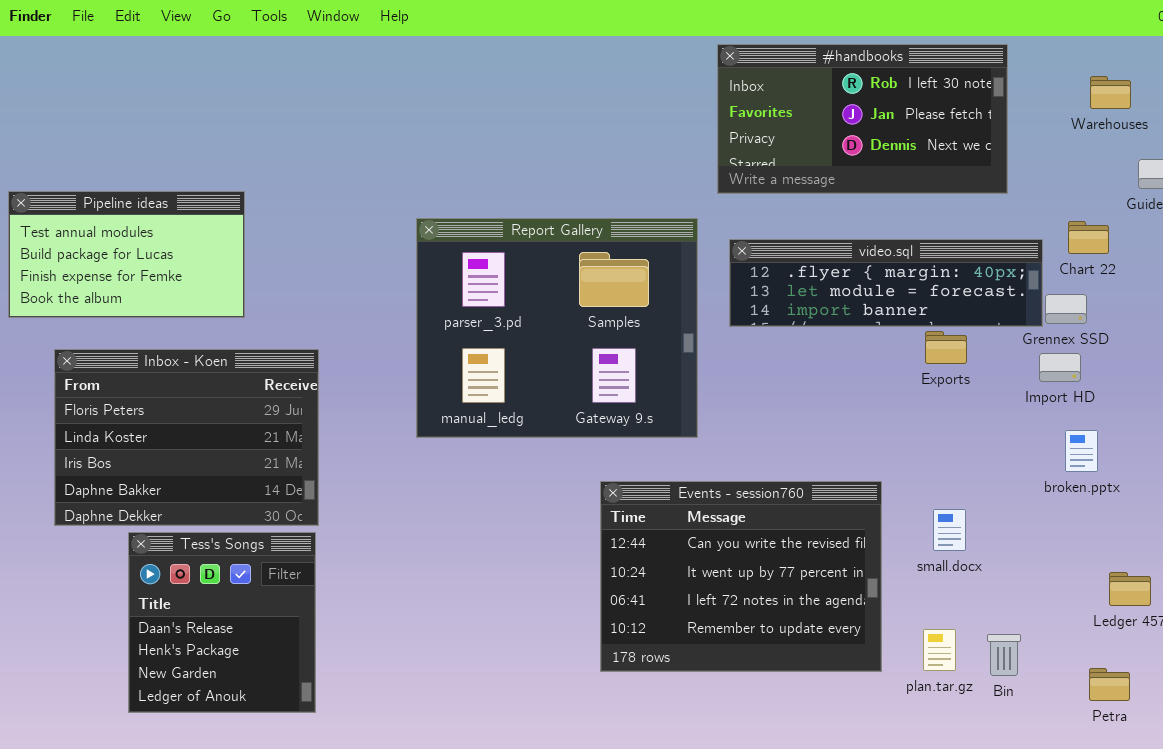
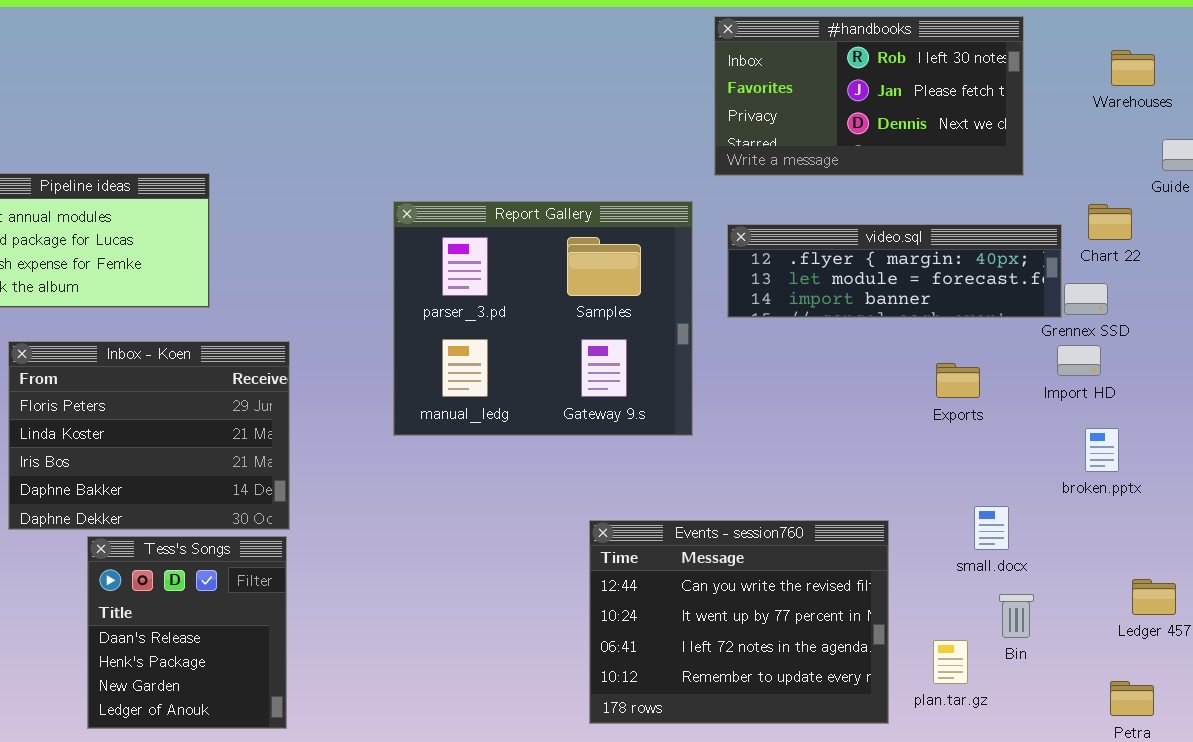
Exports: [925,331,967,364] -> [936,363,980,398], moved
Events - session760: [600,481,882,672] -> [589,520,889,724], moved
small.docx: [933,509,966,551] -> [974,506,1009,550], moved
Bin: [987,634,1021,676] -> [999,594,1034,638], moved

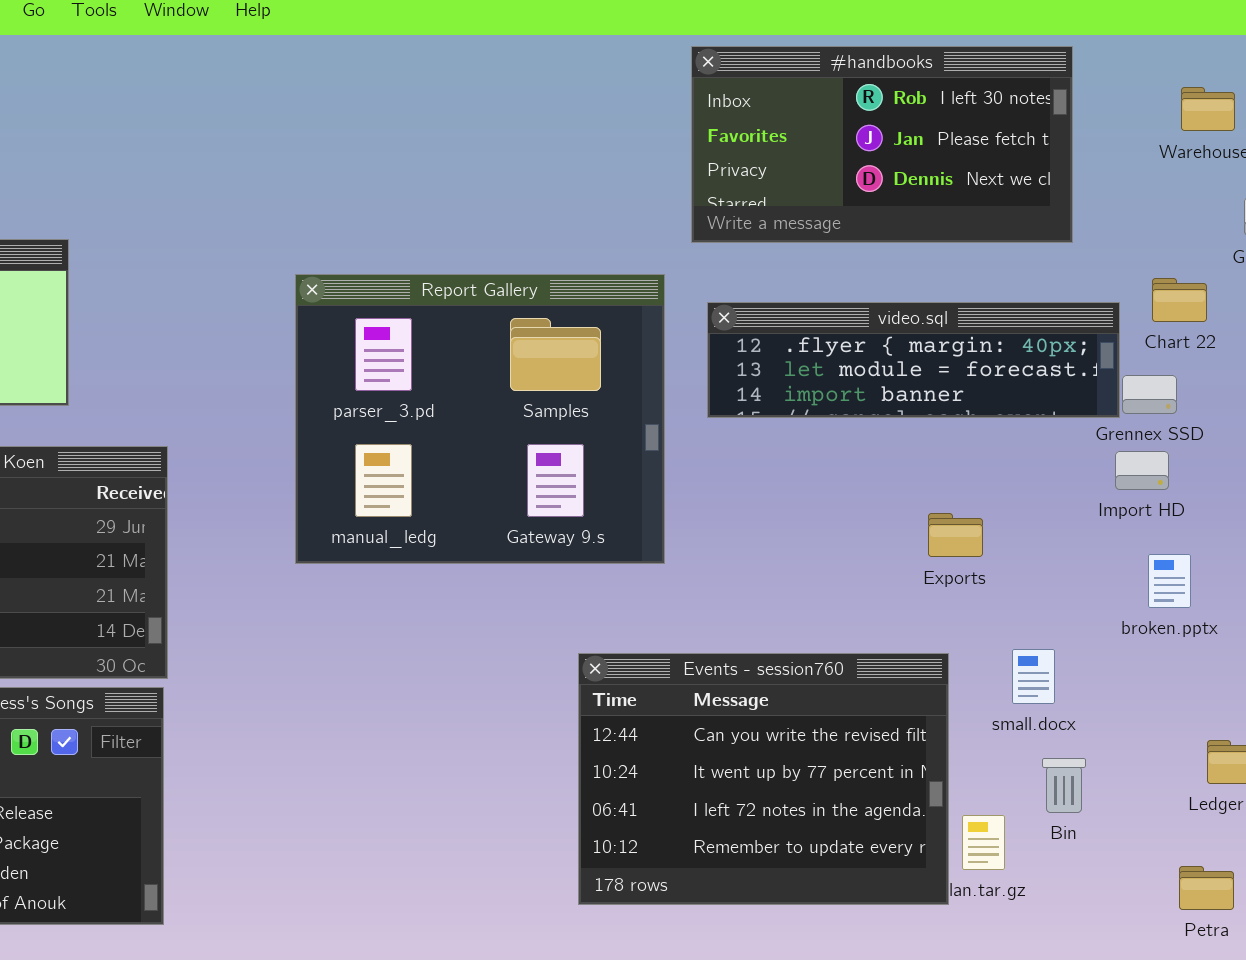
Exports: [936,363,980,398] -> [928,513,983,557], moved
Events - session760: [589,520,889,724] -> [578,653,949,905], moved

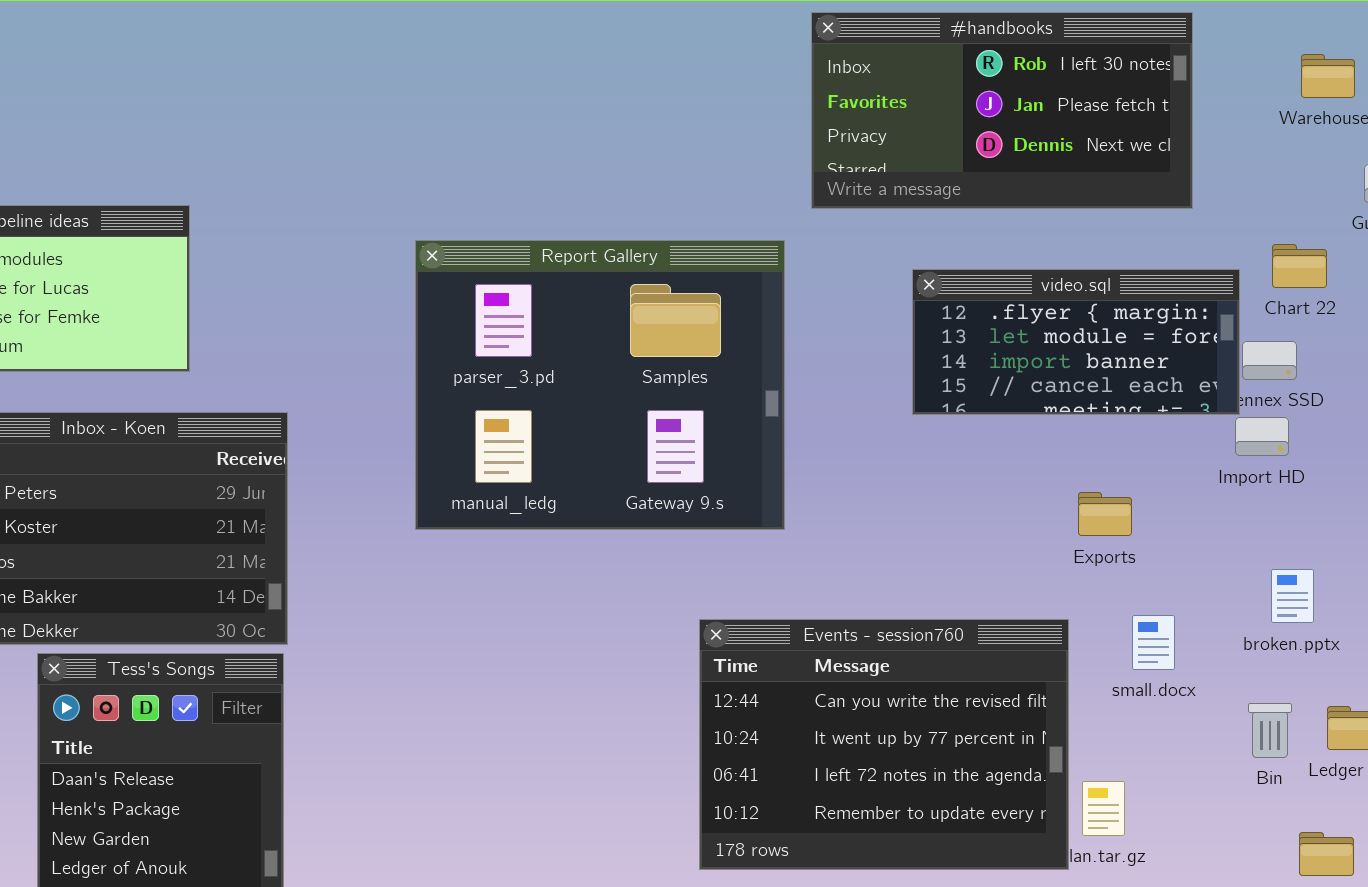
video.sql: [707,302,1120,418] -> [912,269,1240,415], resized
Exports: [928,513,983,557] -> [1078,492,1132,536], moved
broken.pptx: [1148,554,1191,608] -> [1271,569,1314,623], moved
Bin: [1042,758,1086,813] -> [1248,703,1292,758], moved

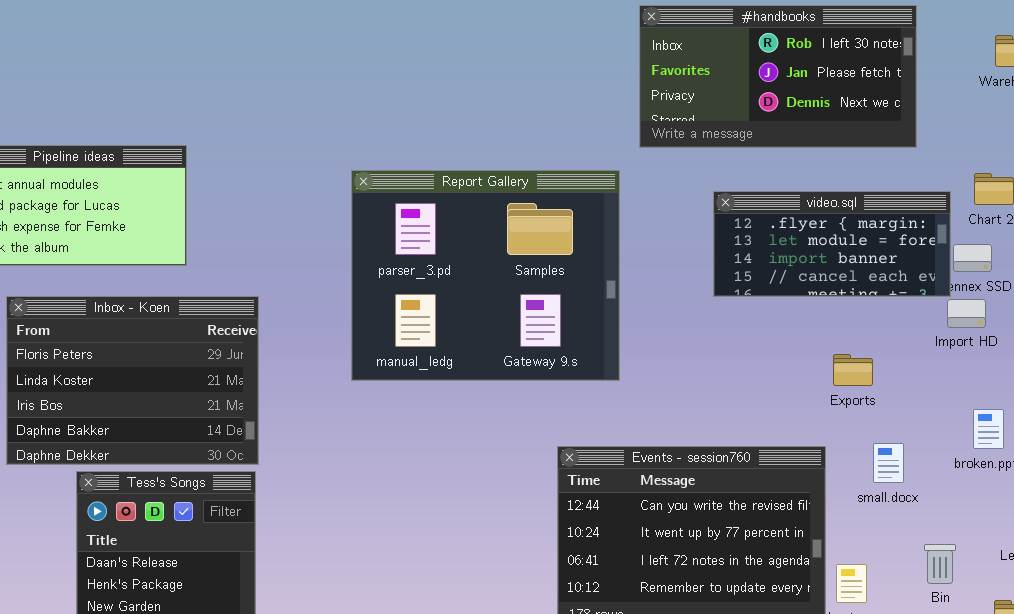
Bin: [1248,703,1292,758] -> [924,544,956,584], moved

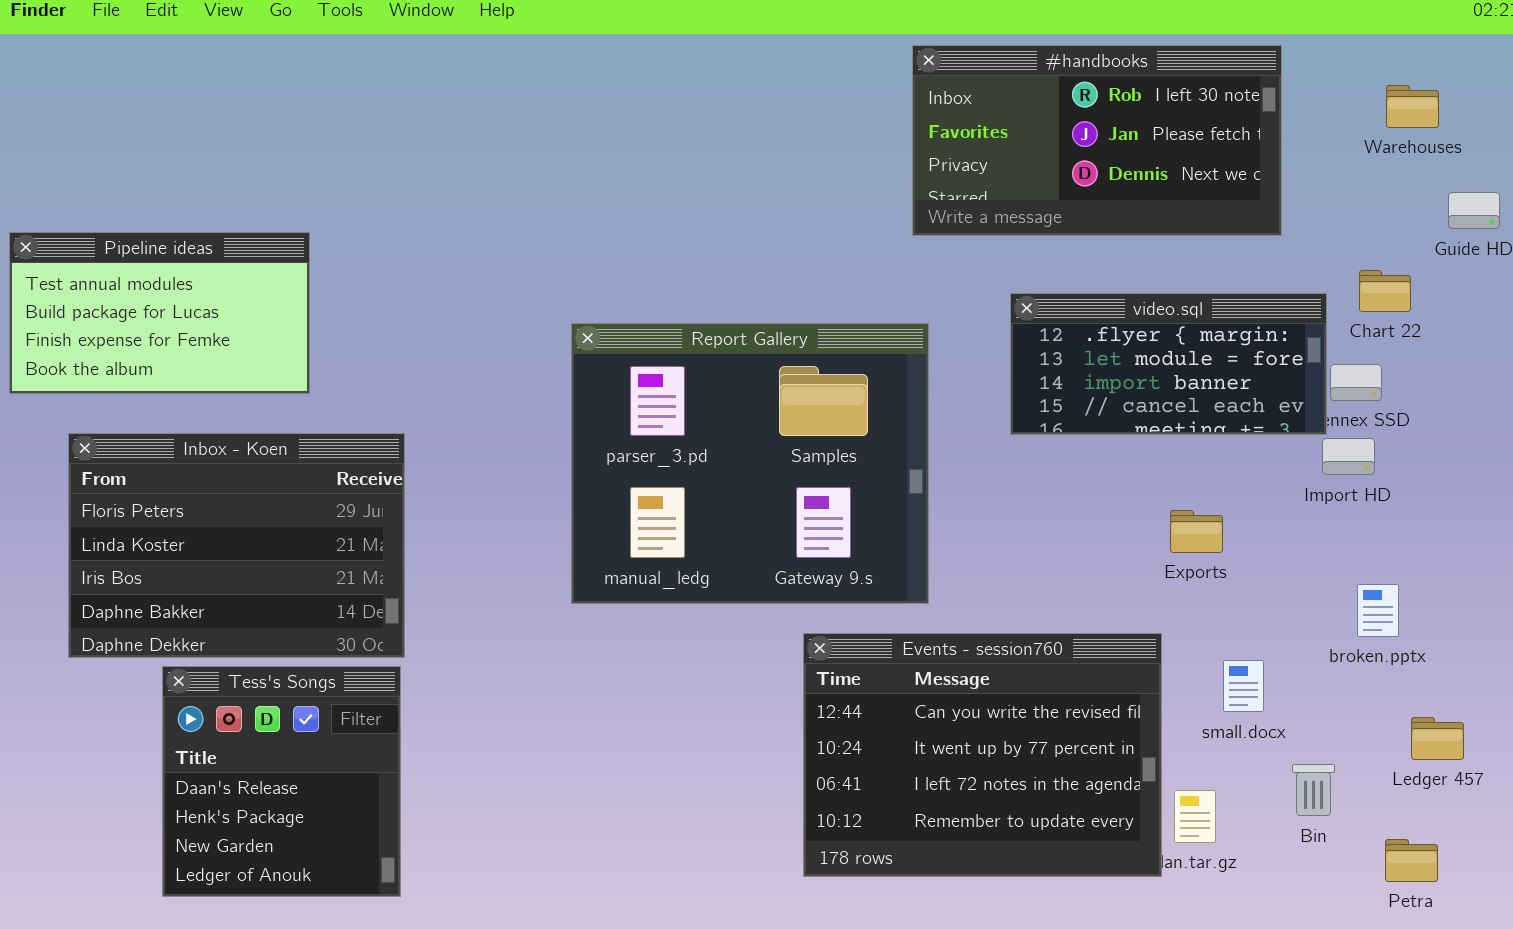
Report Gallery: [351,170,620,381] -> [571,323,929,604], moved
small.docx: [873,443,904,483] -> [1223,660,1264,712], moved

